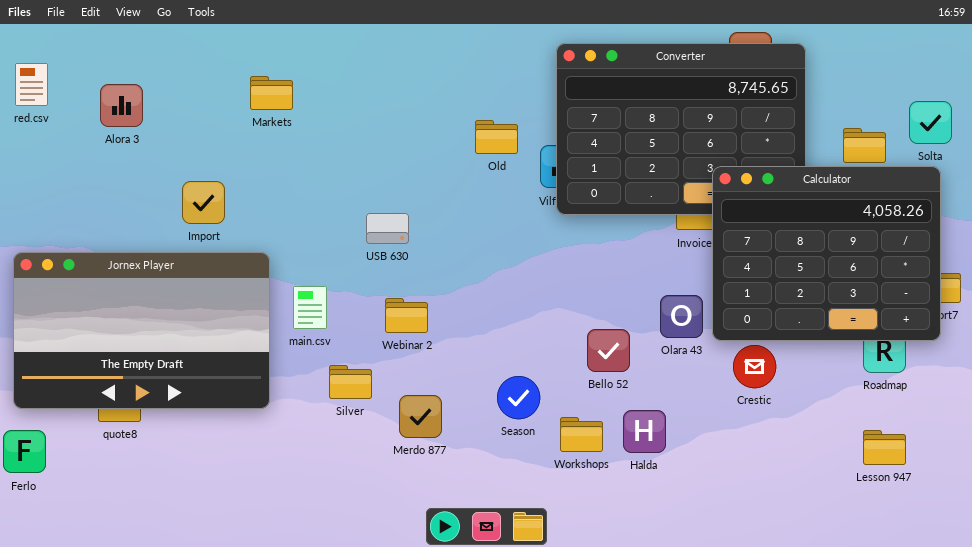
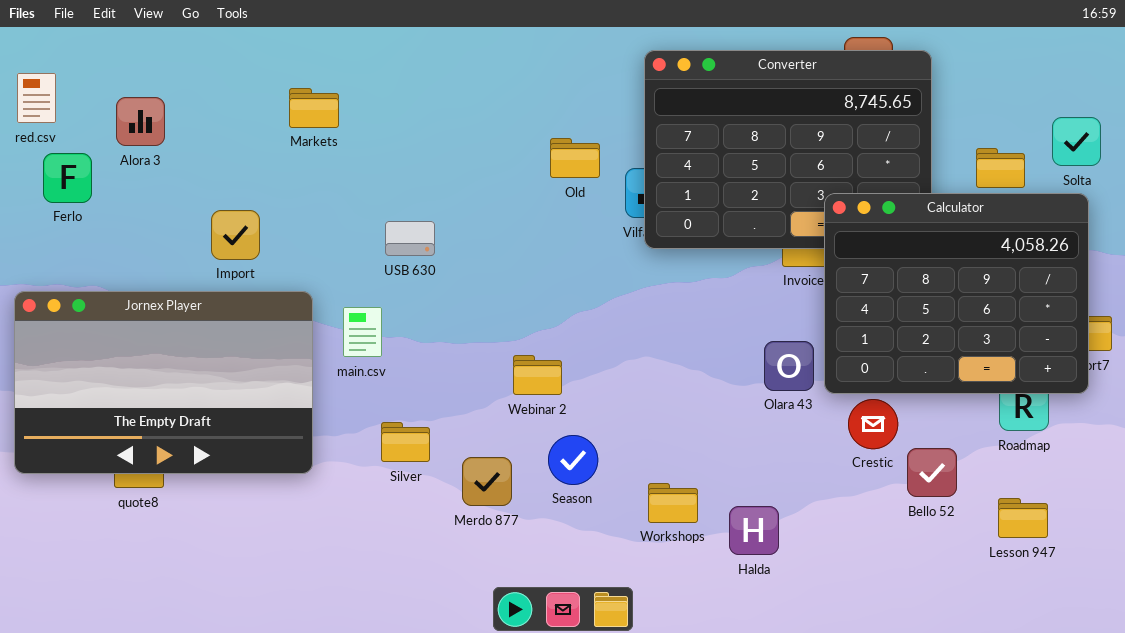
USB 630: [366,213,409,244] -> [385,221,435,256], moved
main.csv: [293,286,327,329] -> [343,307,382,357], moved
Webinar 2: [385,298,428,333] -> [513,355,562,395], moved
Bello 52: [587,329,630,372] -> [907,448,957,497], moved
Season: [497,376,540,419] -> [548,435,598,485], moved
Halda: [623,410,666,453] -> [729,506,779,555], moved
Ferlo: [3,430,46,473] -> [43,153,92,203], moved

